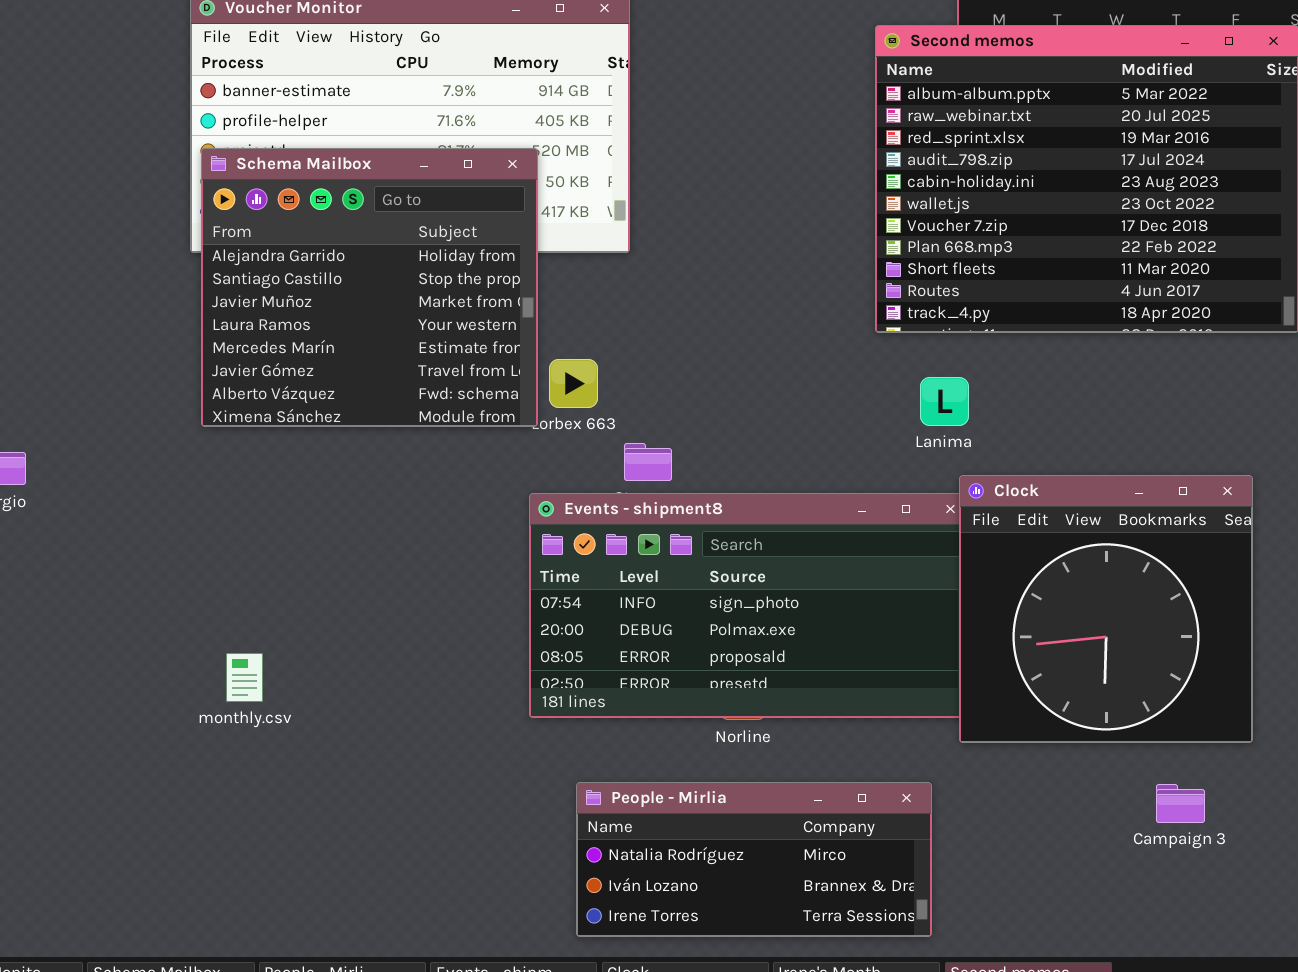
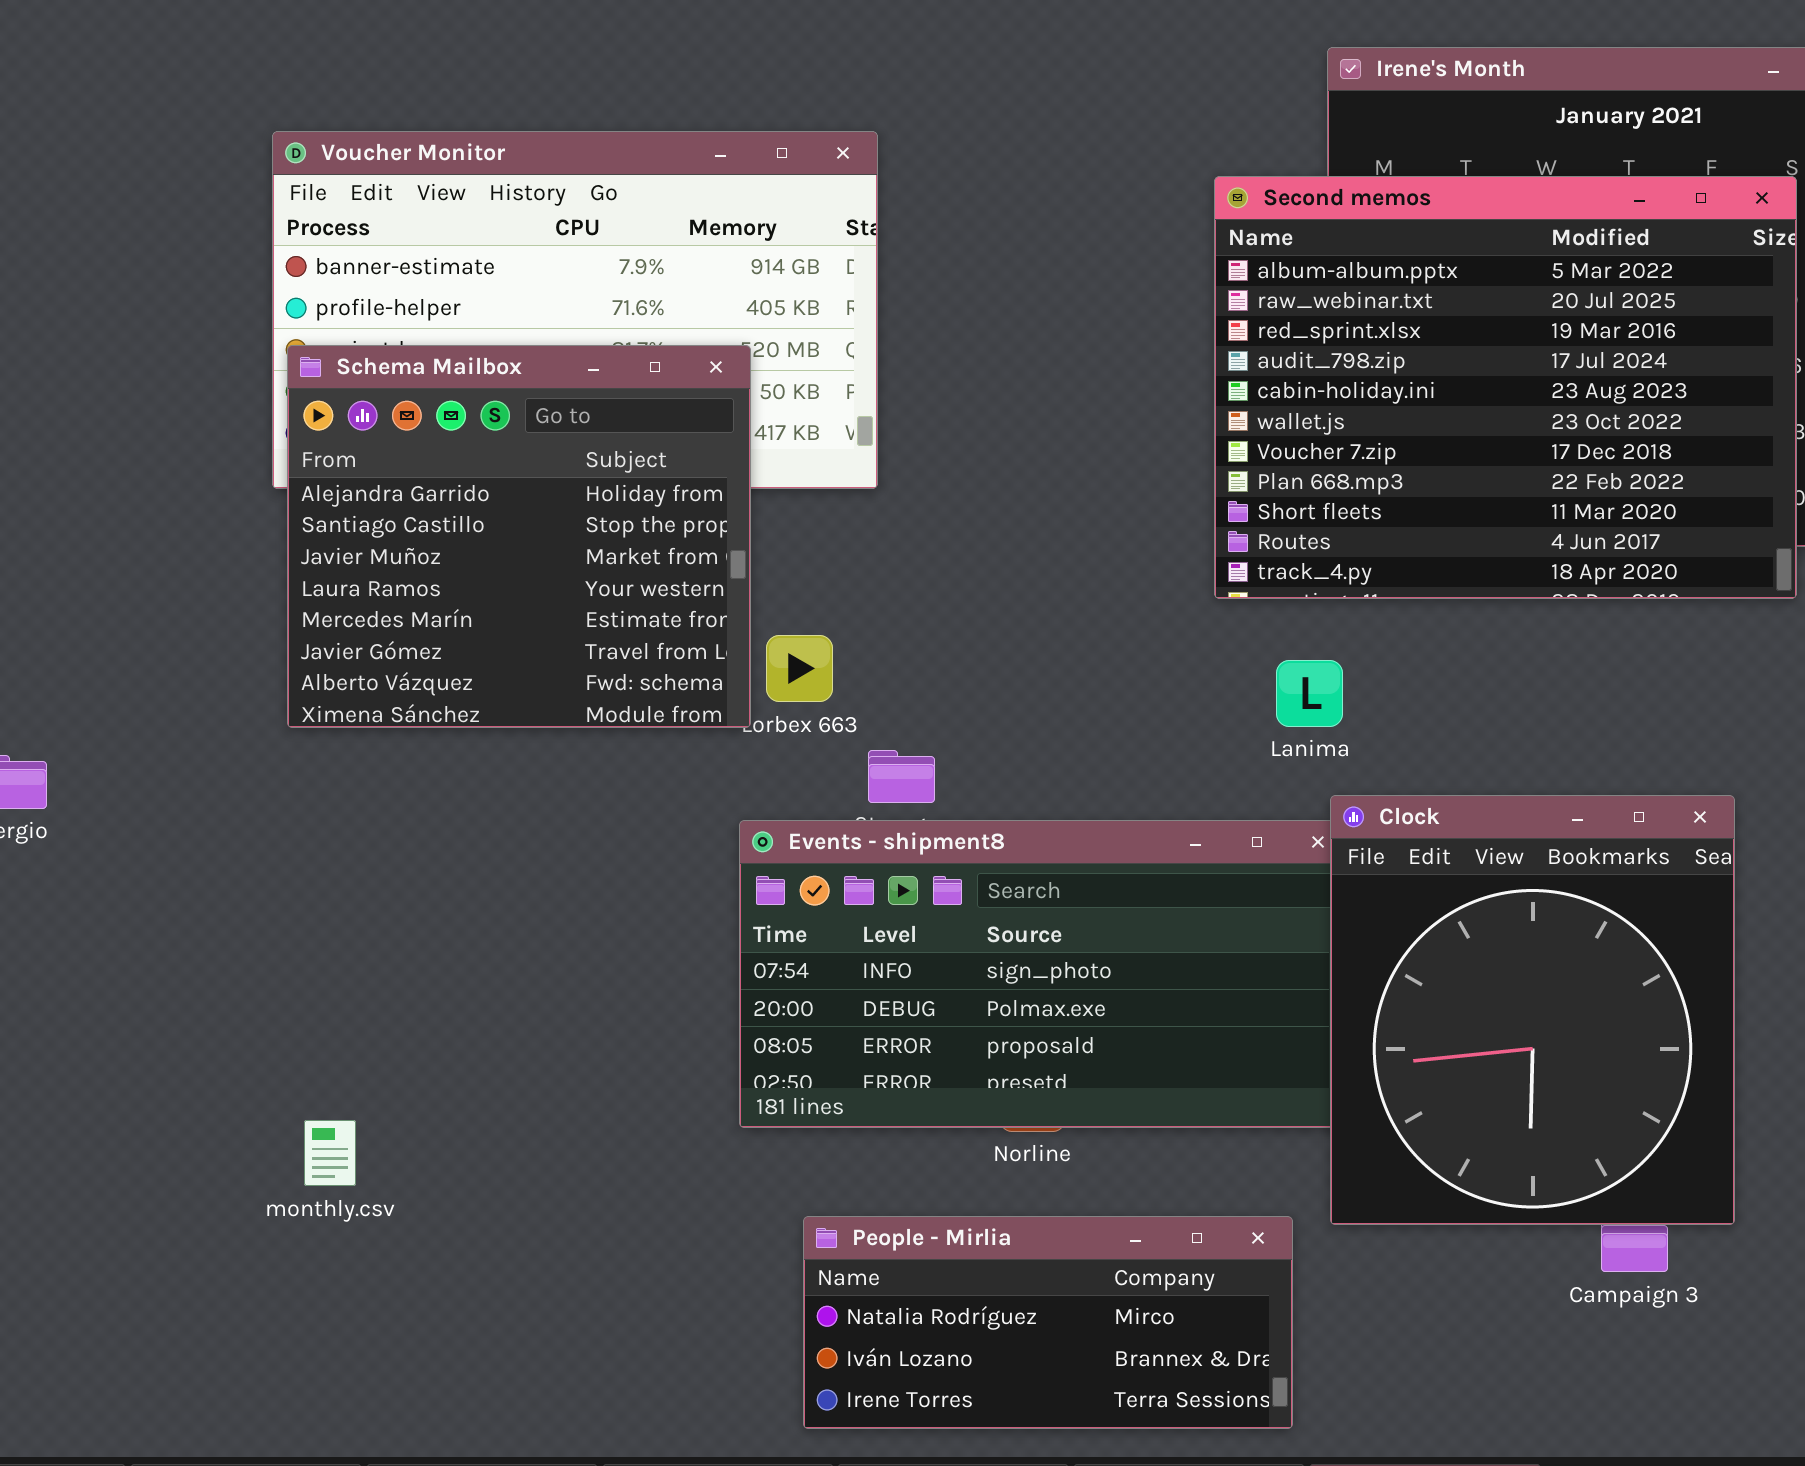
Clock: [959,475,1253,743] -> [1330,795,1735,1225], resized
monthly.csv: [226,653,263,702] -> [304,1120,356,1186], moved

